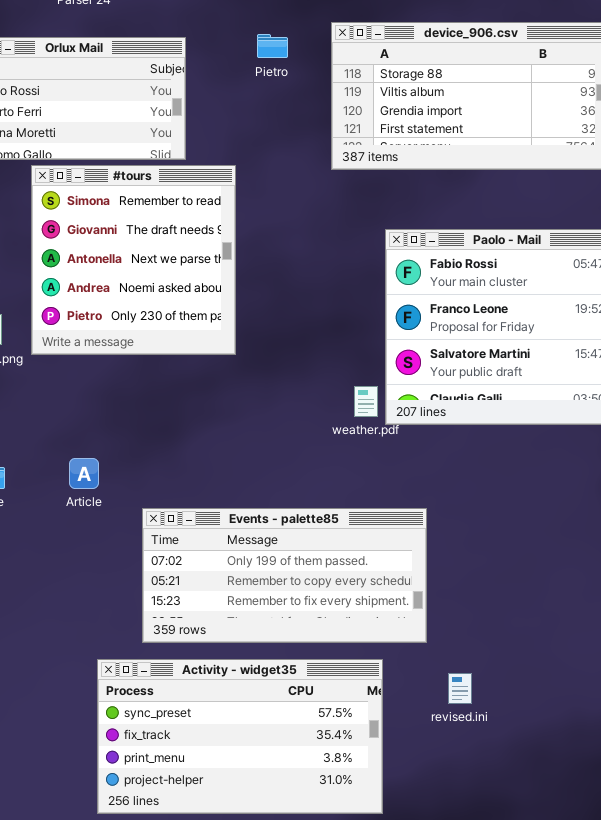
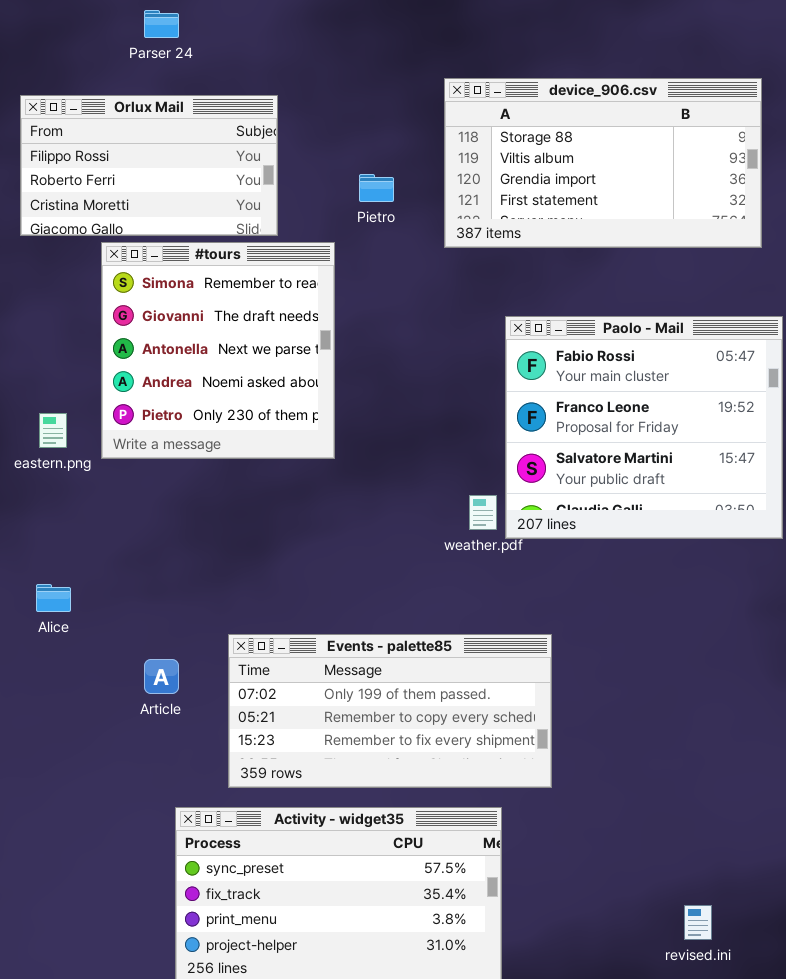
Pietro: [257,34,288,58] -> [359,174,394,202], moved
Article: [69,458,99,489] -> [144,659,179,694], moved
revised.ini: [448,673,472,704] -> [684,905,712,940], moved

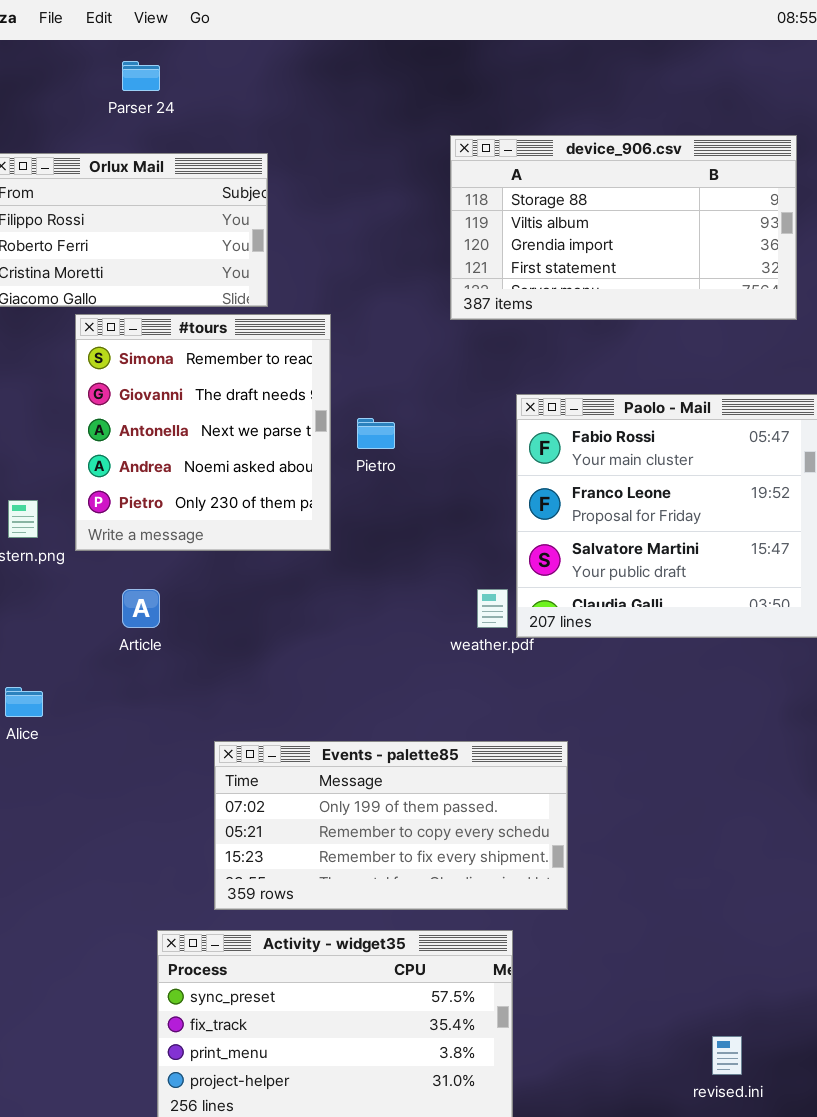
Pietro: [359,174,394,202] -> [357,418,395,449], moved
Article: [144,659,179,694] -> [122,589,160,628], moved

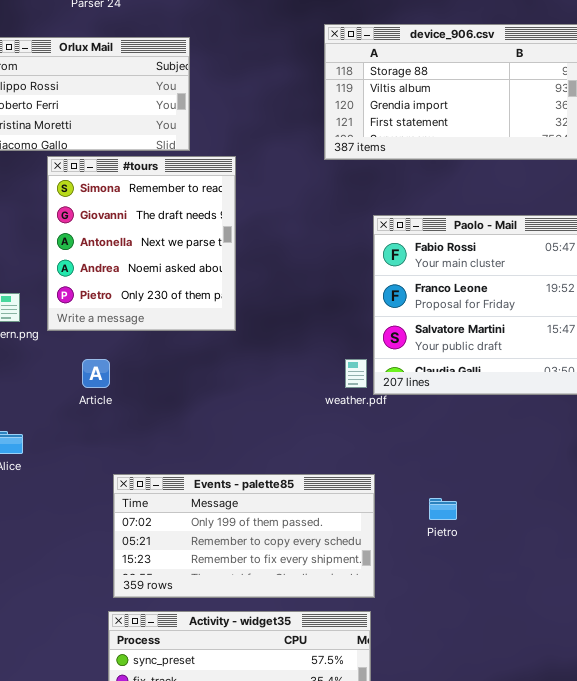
Pietro: [357,418,395,449] -> [429,498,457,520], moved
Events - palette85: [214,741,568,910] -> [113,474,375,598], moved

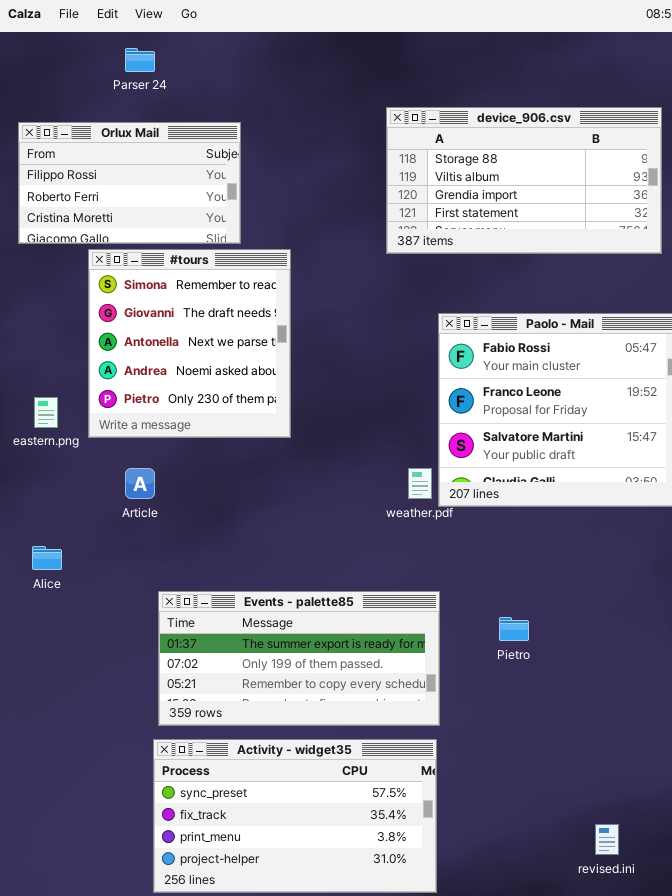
Events - palette85: [113,474,375,598] -> [158,591,440,726], scrolled up 1 row

